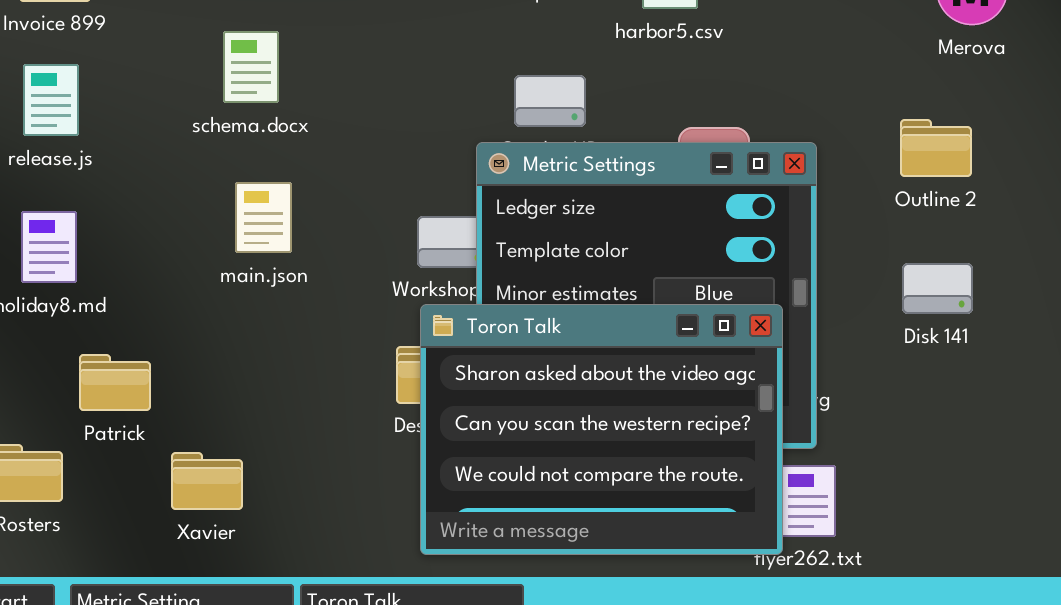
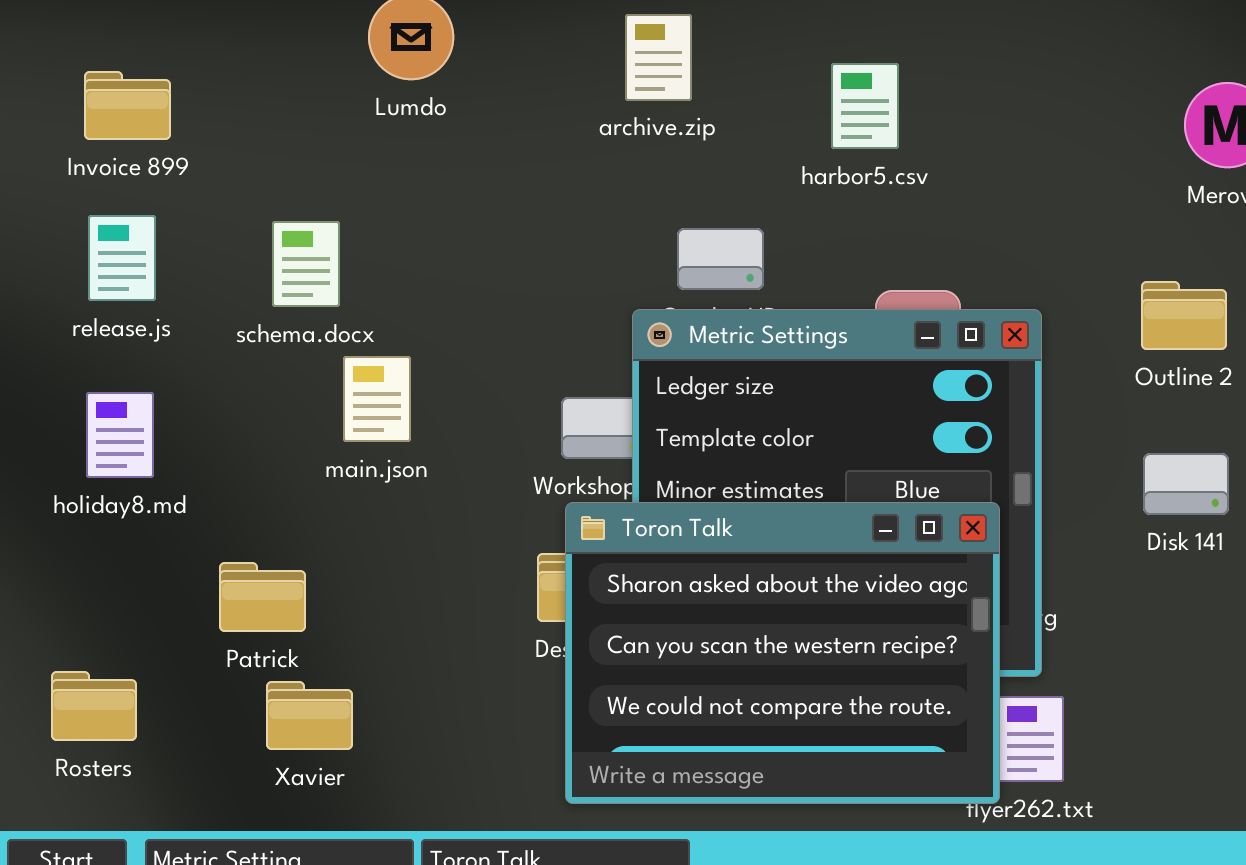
schema.docx: [223,31,279,103] -> [272,221,340,307], moved
Patrick: [79,354,151,411] -> [219,562,306,632], moved

